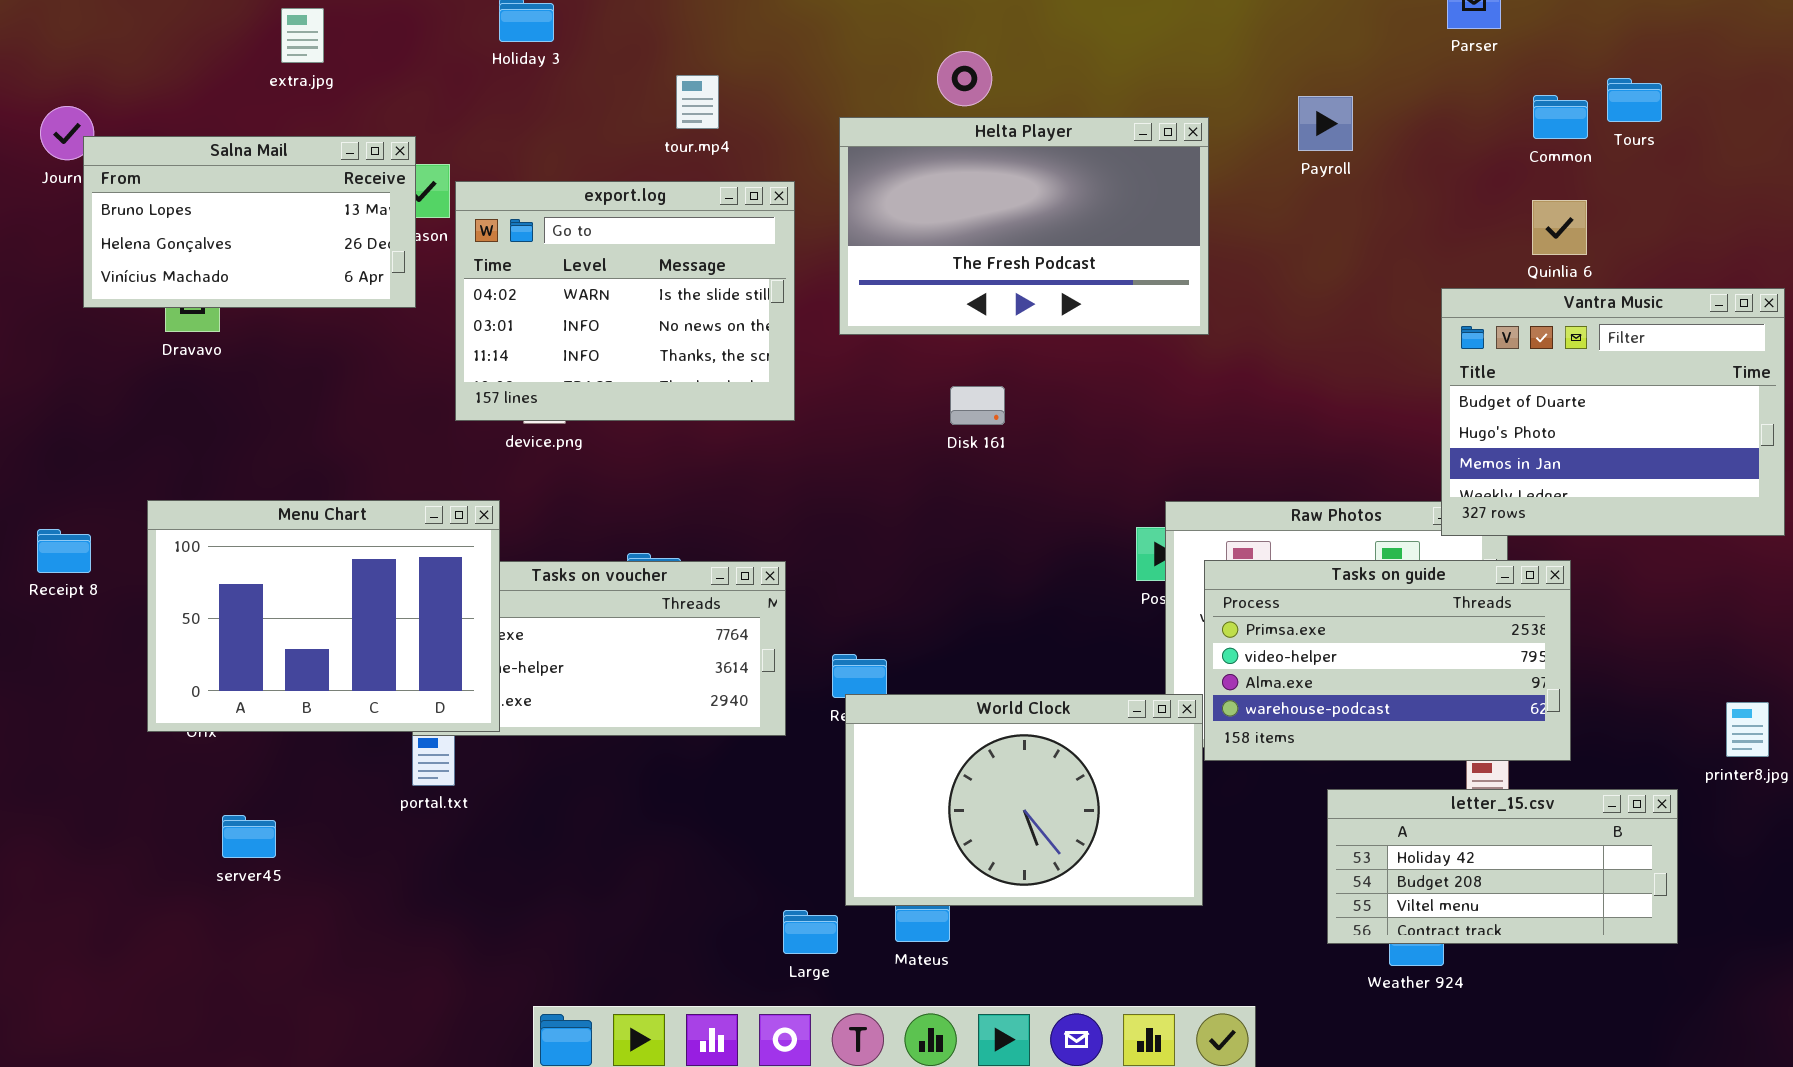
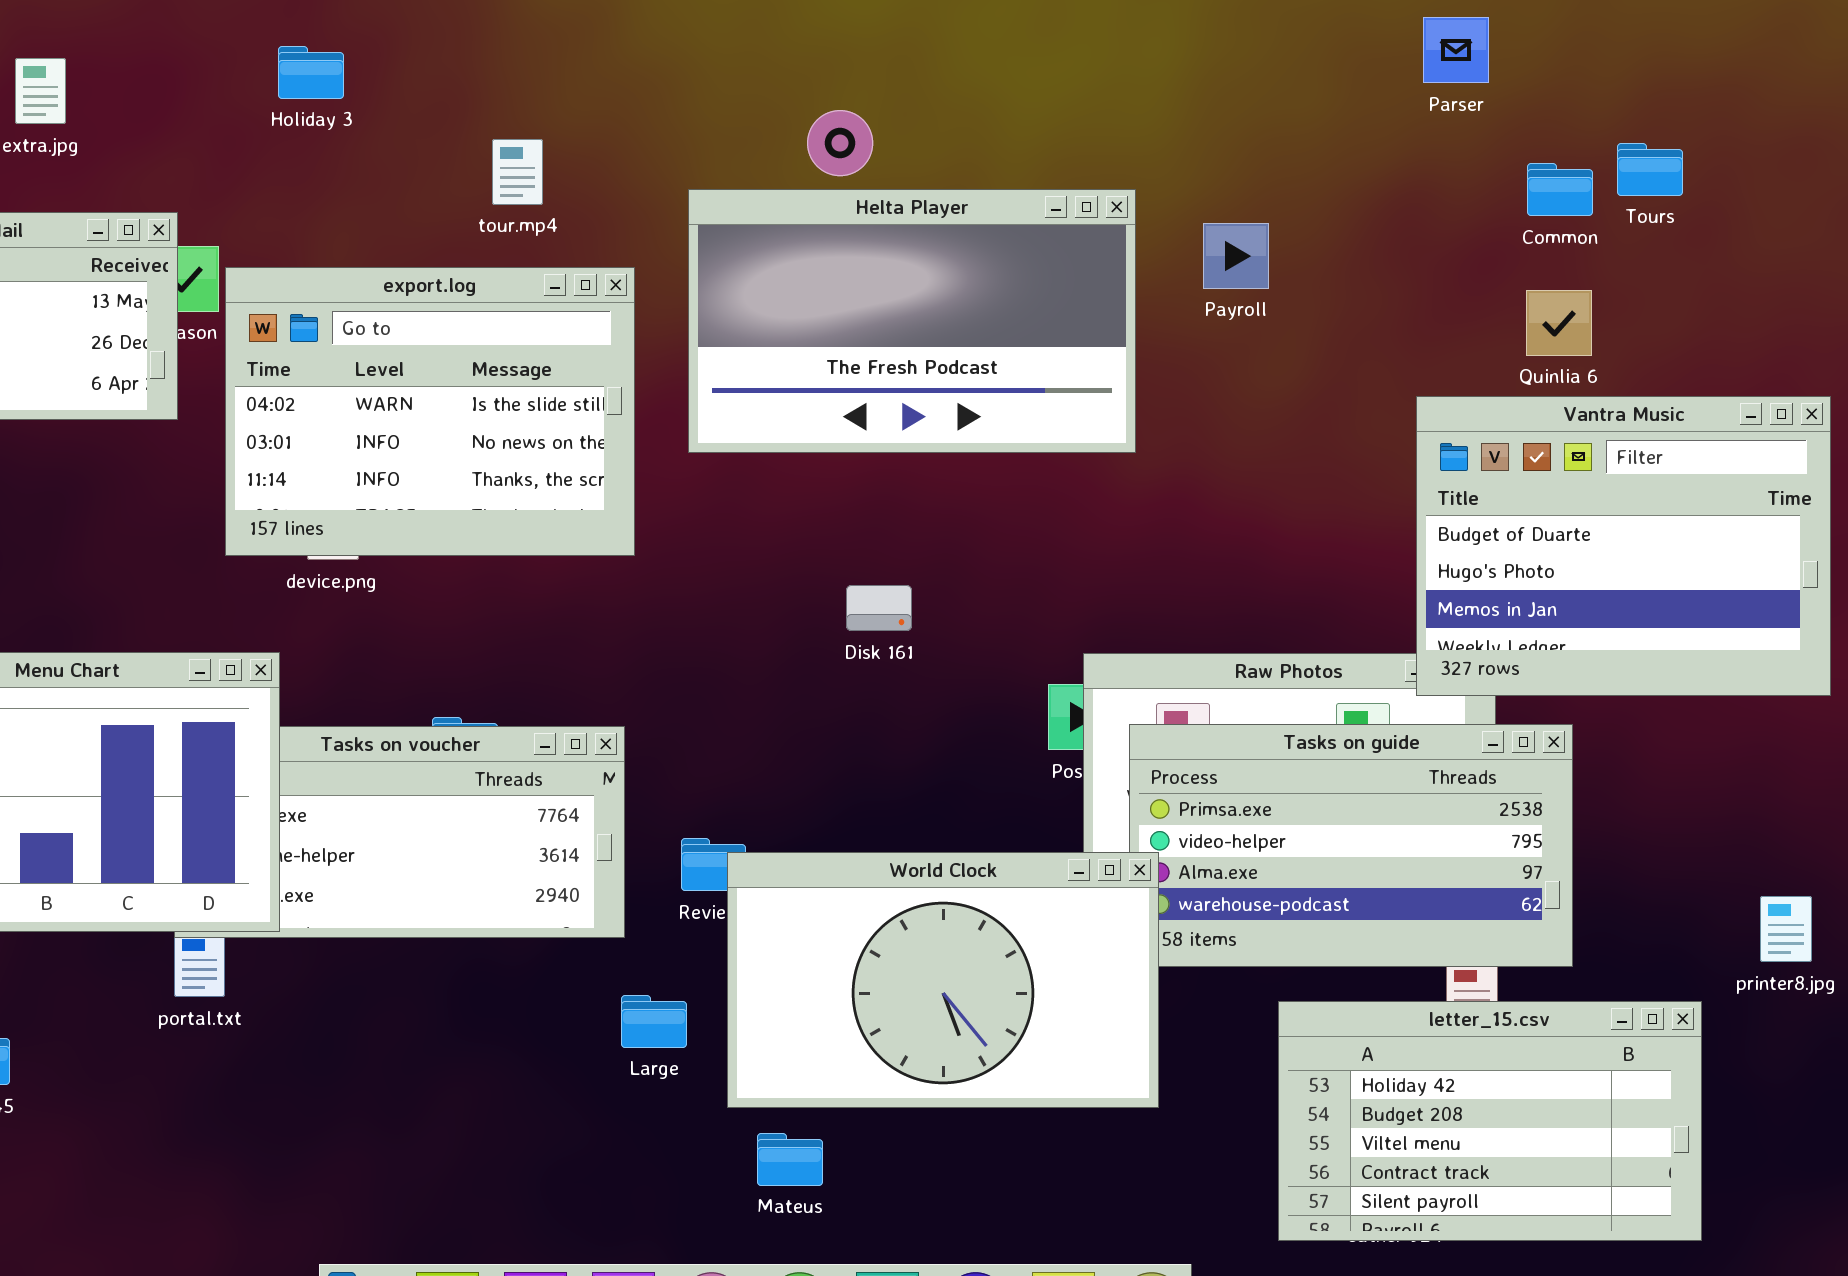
Payroll: [1298,96,1353,151] -> [1203,223,1269,289], moved
Disk 161: [950,386,1005,425] -> [846,585,912,631], moved
World Clock: [845,694,1203,906] -> [727,852,1159,1108], moved
letter_15.csv: [1327,789,1678,944] -> [1278,1001,1702,1241], resized
Large: [783,910,838,954] -> [621,995,687,1048], moved

